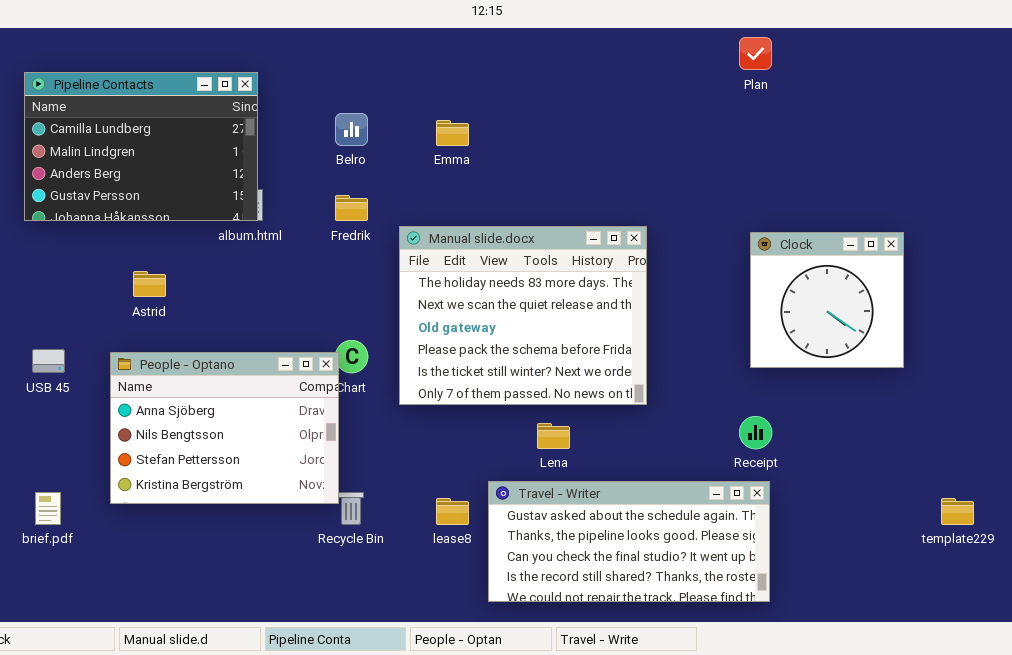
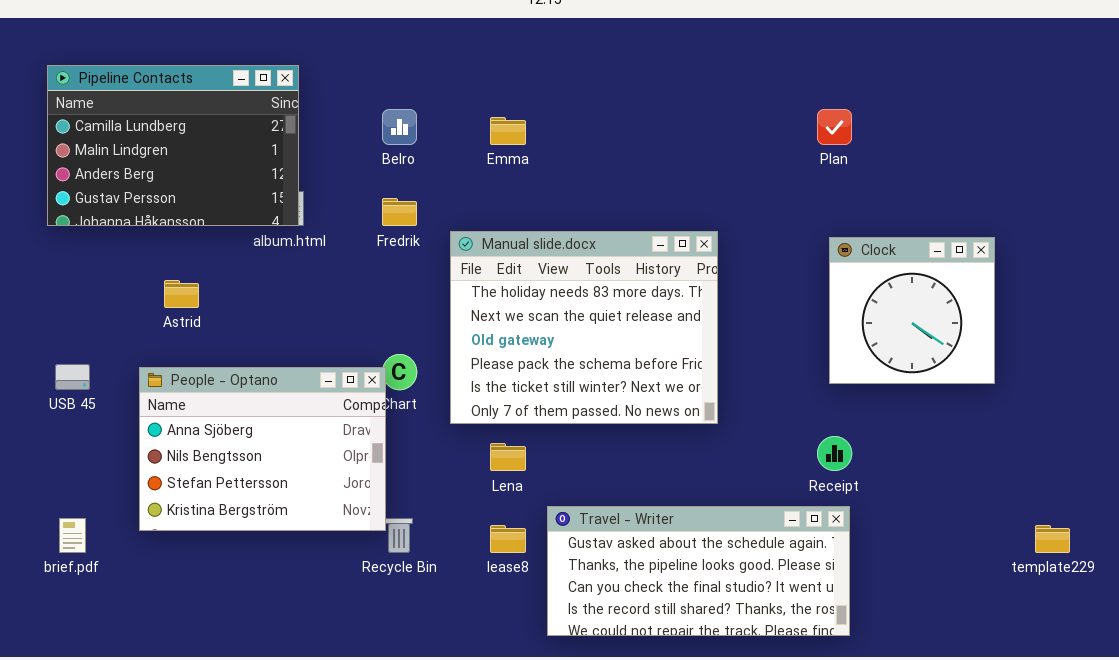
Plan: [739,37,772,70] -> [817,109,852,145], moved
Lena: [537,423,570,449] -> [490,443,526,471], moved

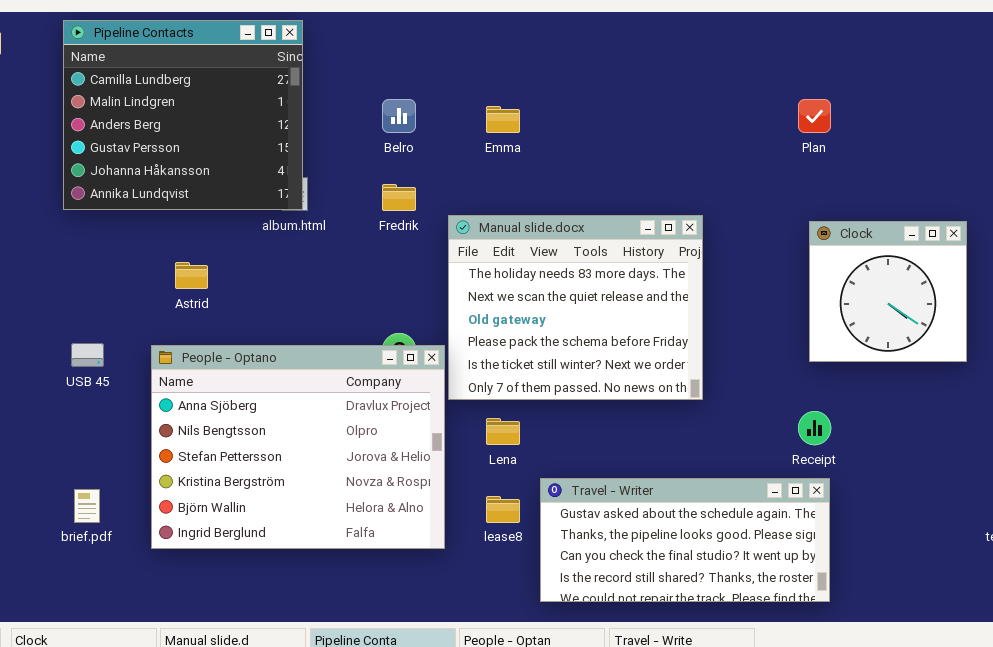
Pipeline Contacts: [47,65,299,226] -> [63,20,303,210], resized
People - Optano: [139,367,386,531] -> [151,345,445,549], resized

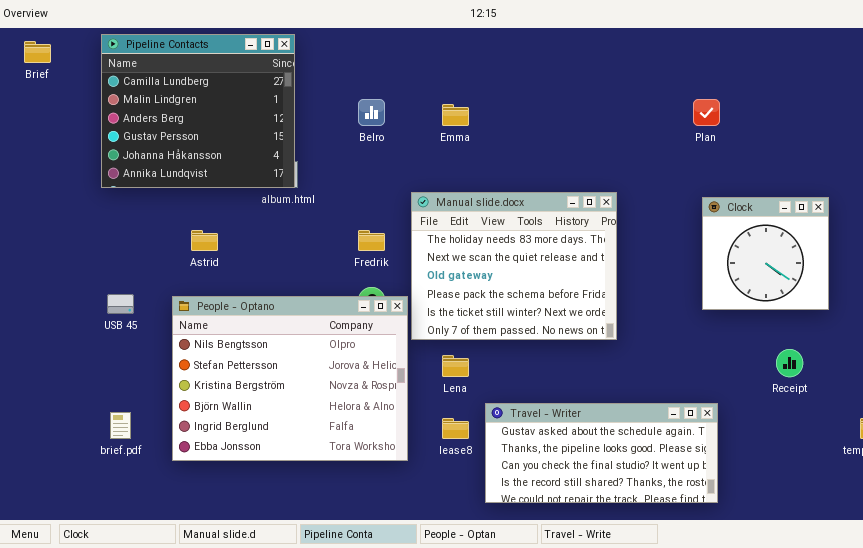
Fredrik: [382,184,416,211] -> [358,230,385,251], moved
People - Optano: [151,345,445,549] -> [172,296,408,461], scrolled down 1 row
Receipt: [798,411,831,445] -> [776,349,803,377], moved

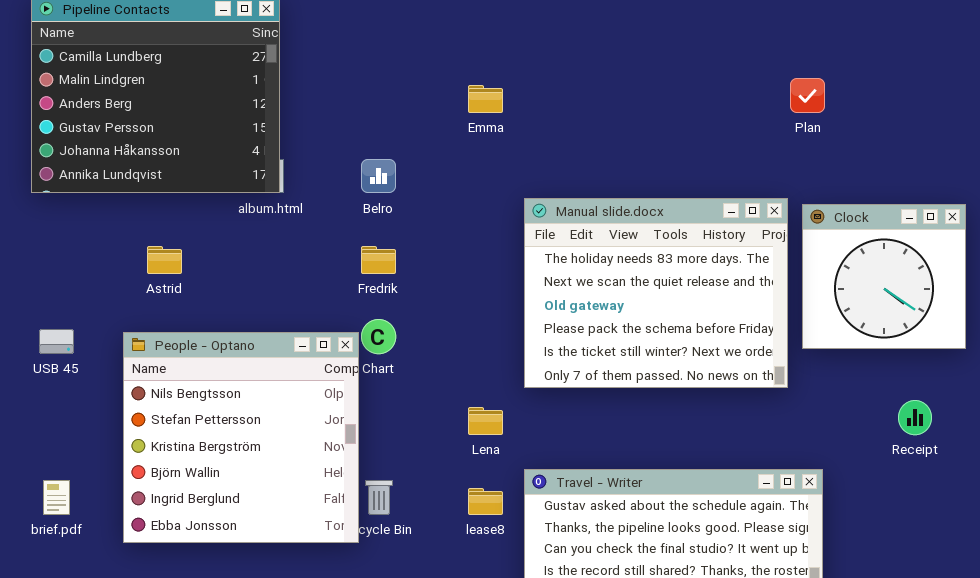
Belro: [358,99,385,126] -> [361,159,396,193], moved
Manual slide.docx: [411,192,617,340] -> [524,198,788,388], moved
People - Optano: [172,296,408,461] -> [123,332,359,543], resized

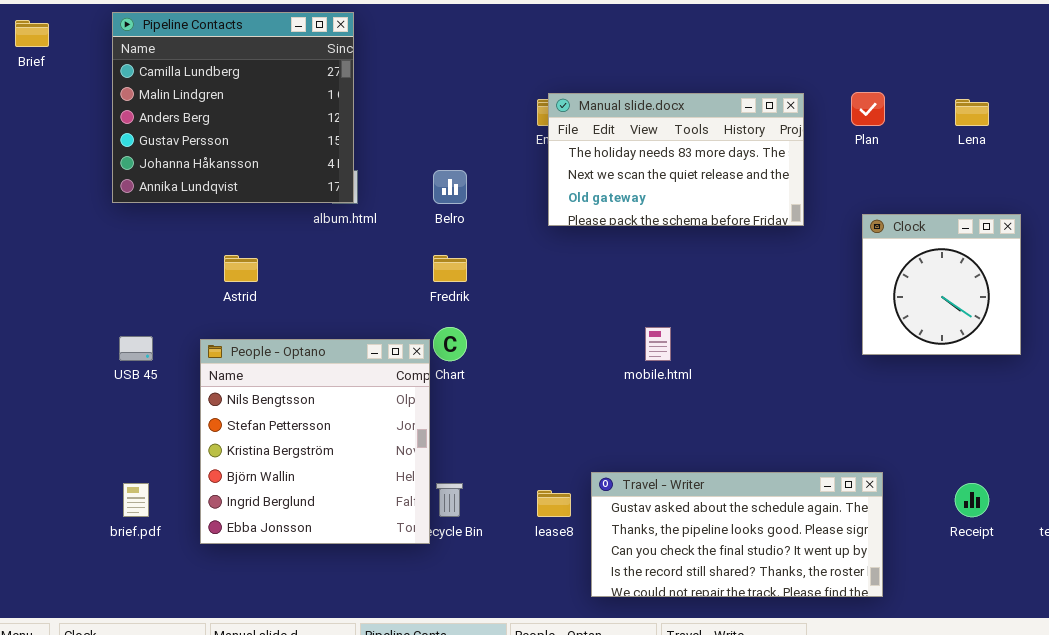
Manual slide.docx: [524,198,788,388] -> [548,93,804,226], moved, resized
Receipt: [898,400,932,435] -> [955,483,989,517], moved
Lena: [468,407,503,435] -> [955,99,989,126], moved

